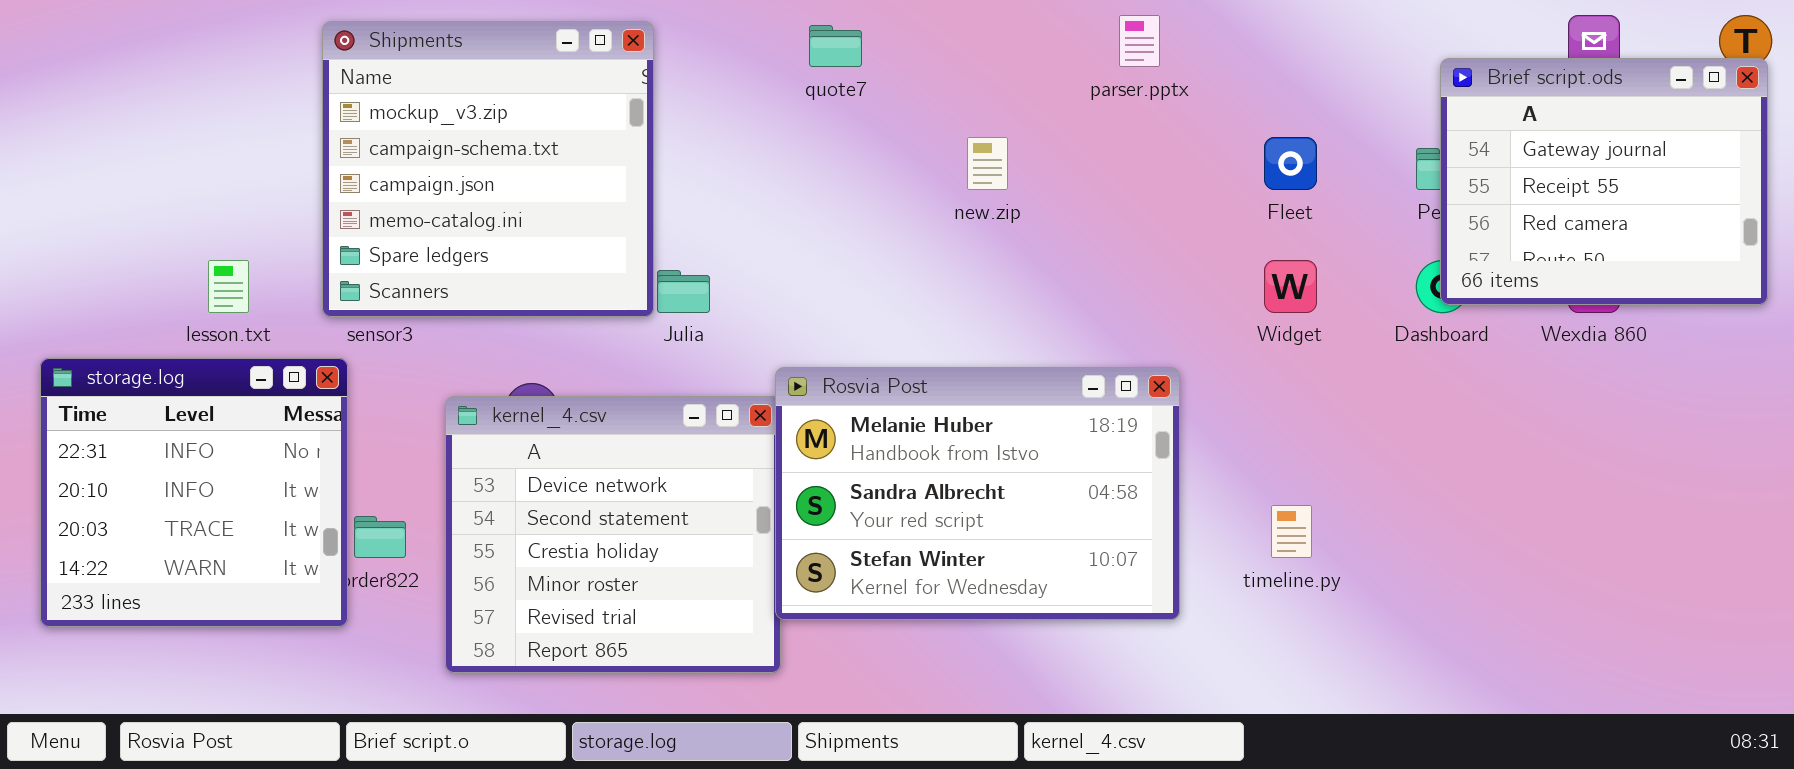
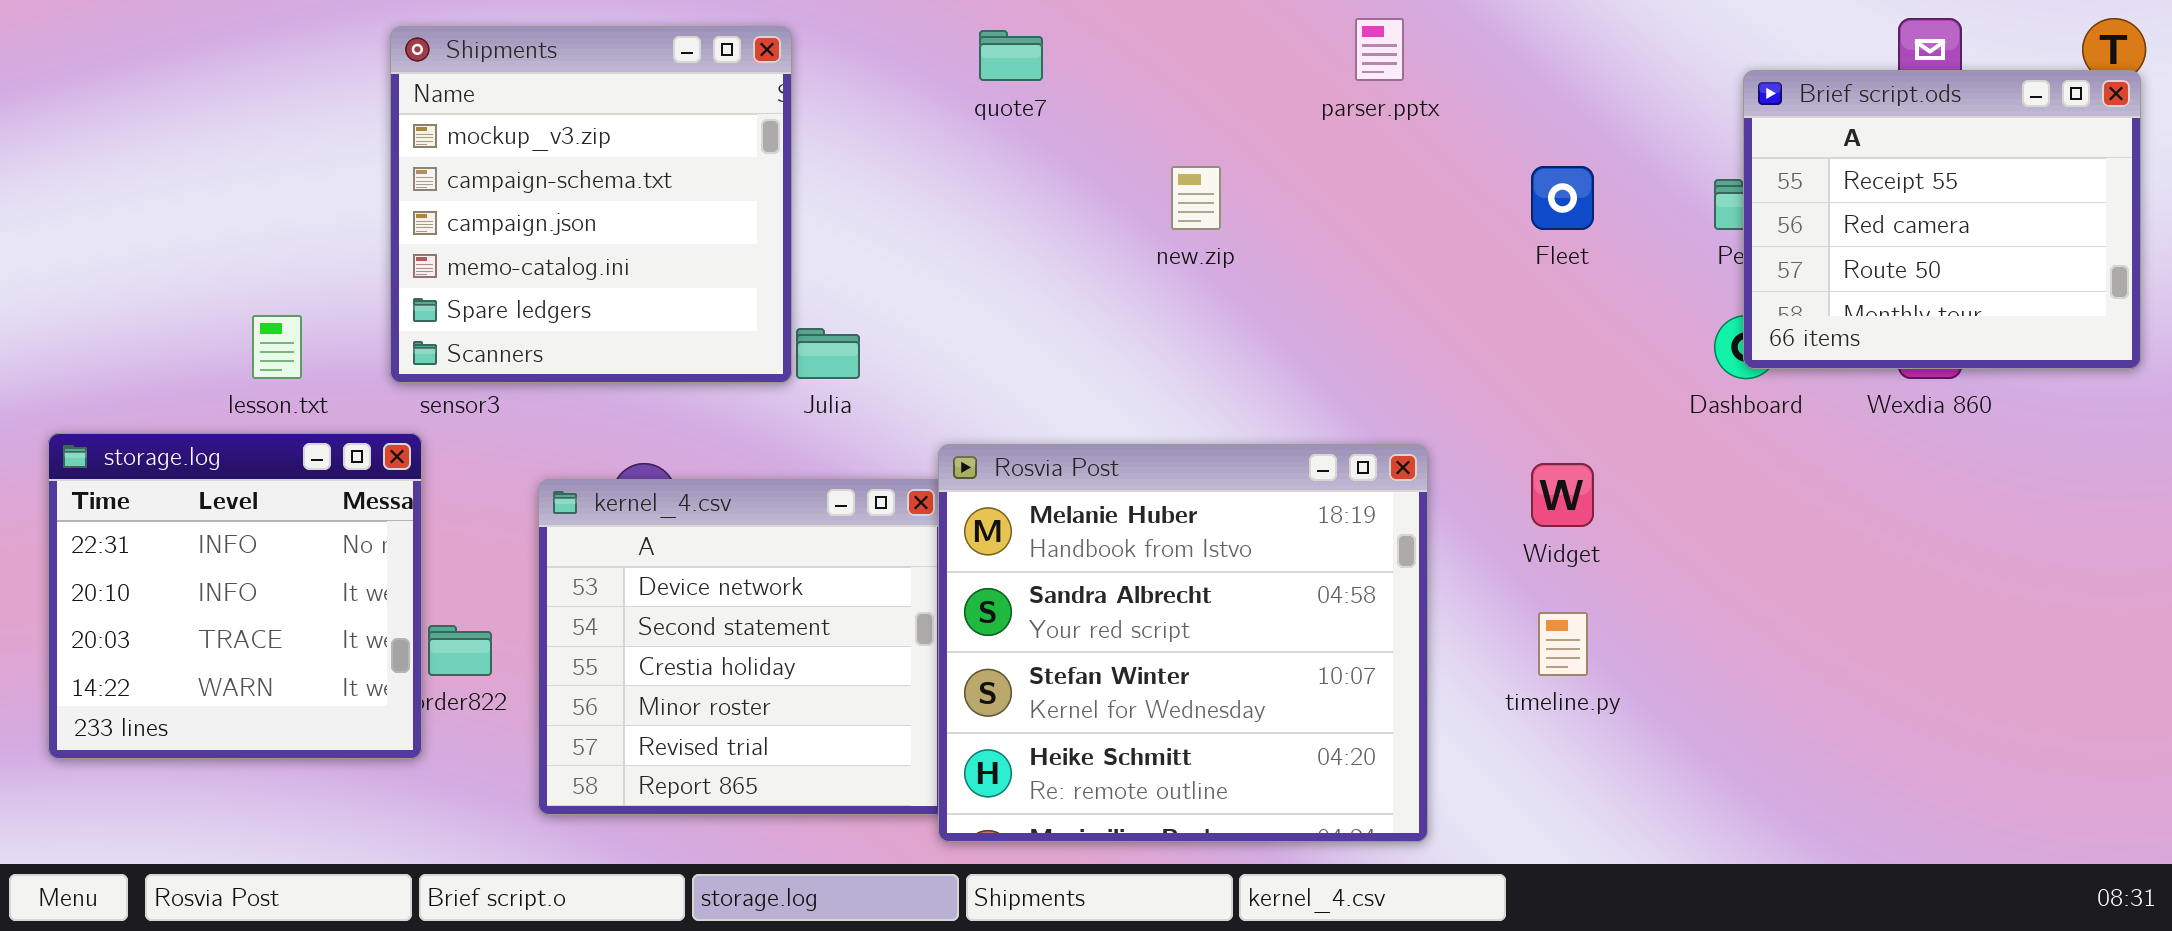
Brief script.ods: [1440,58,1768,305] -> [1743,70,2141,369], scrolled down 1 row
Widget: [1264,260,1317,313] -> [1531,463,1594,527], moved
Rosvia Post: [775,367,1180,620] -> [938,444,1428,842], resized

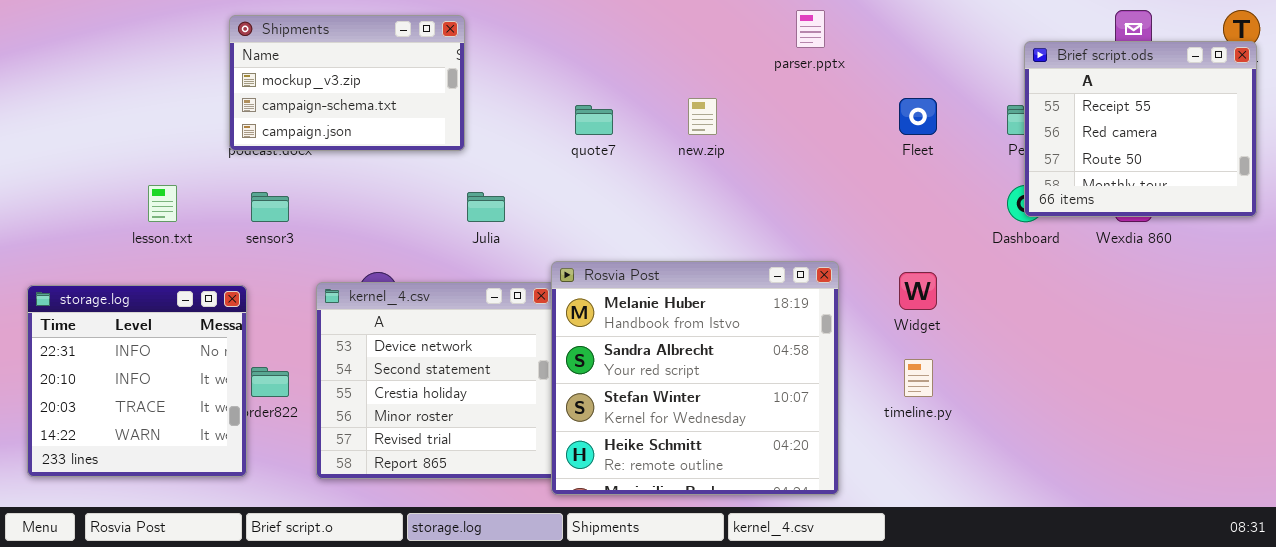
Shipments: [390,26,792,383] -> [229,15,465,151], resized
quote7: [979,30,1043,81] -> [575,105,613,135], moved
storage.log: [48,433,422,759] -> [27,285,247,477], moved

